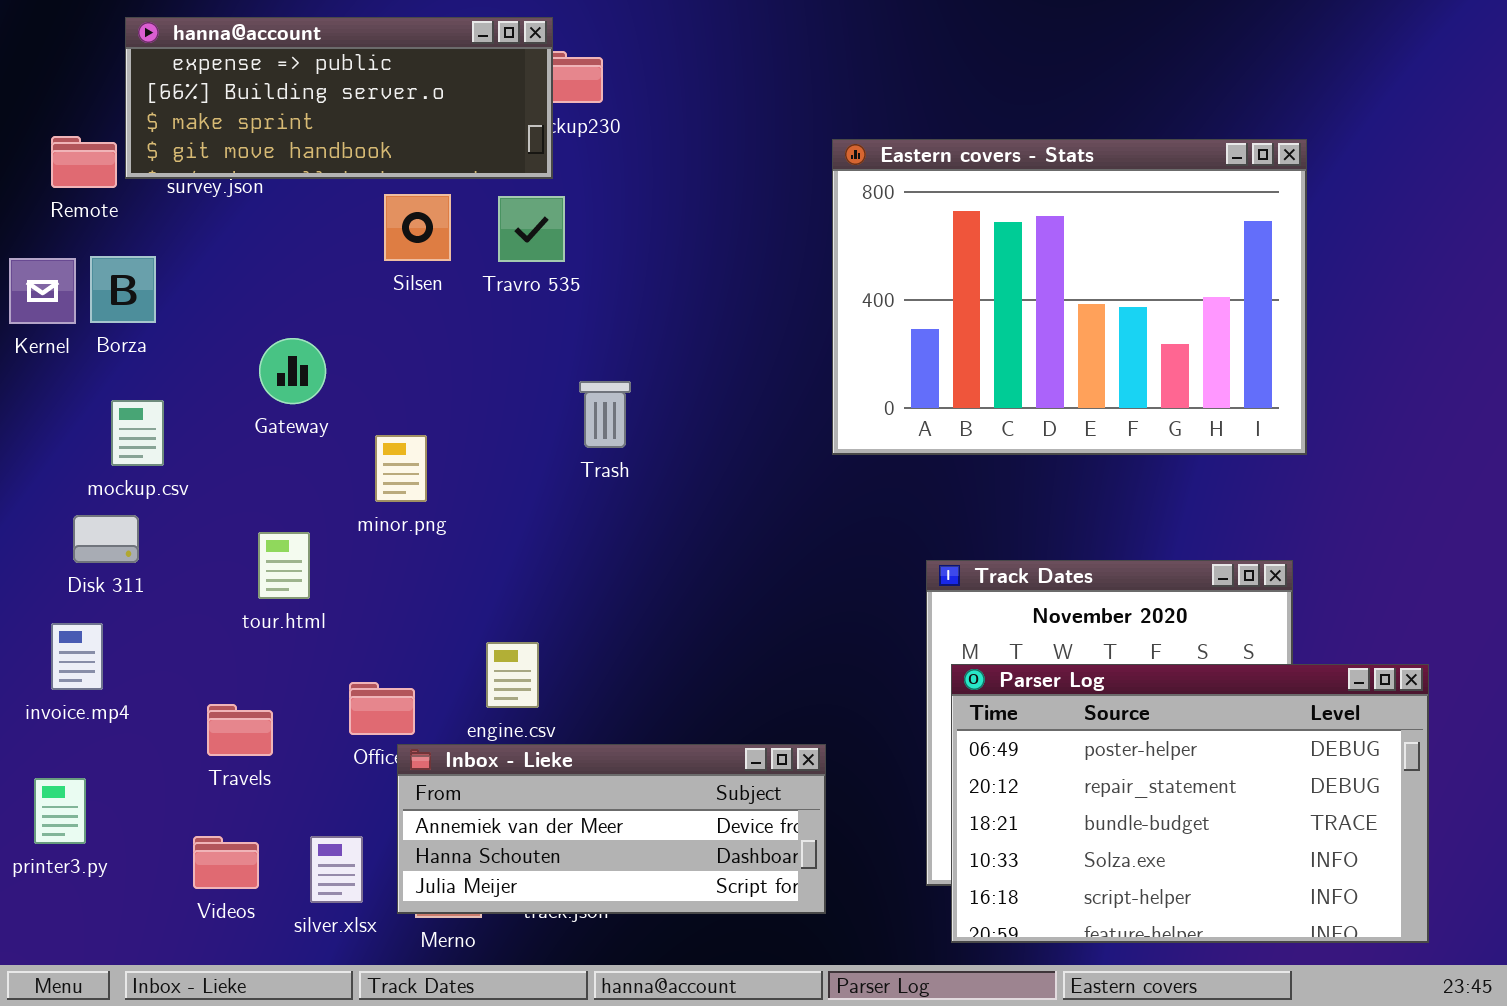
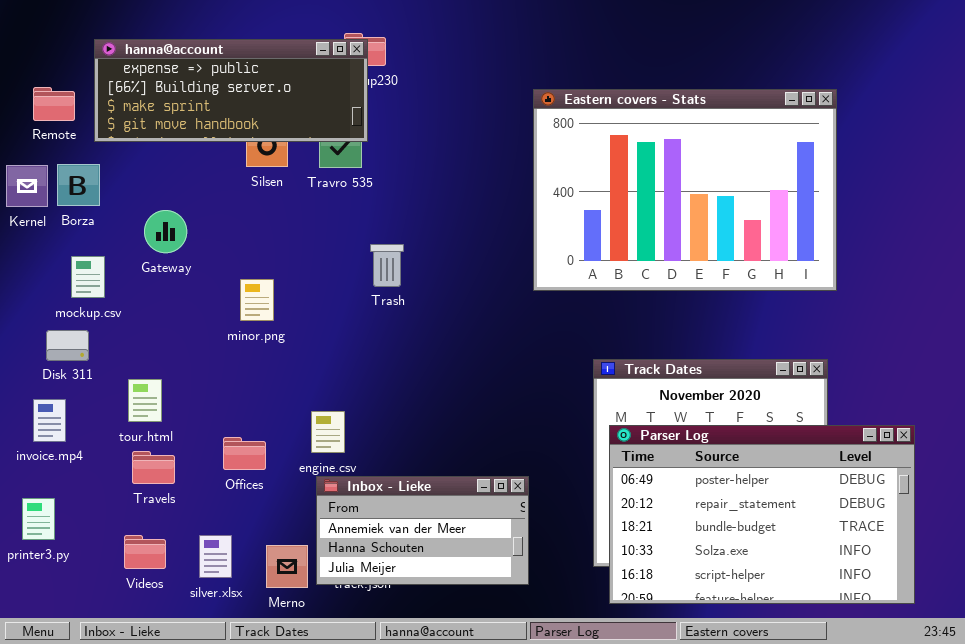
hanna@account: [125,17,553,179] -> [94,39,368,142], moved
Gateway: [259,338,326,404] -> [144,210,187,253], moved
tour.html: [258,532,310,599] -> [128,379,162,422], moved
Inbox - Lieke: [397,744,826,914] -> [316,476,529,585], resized

